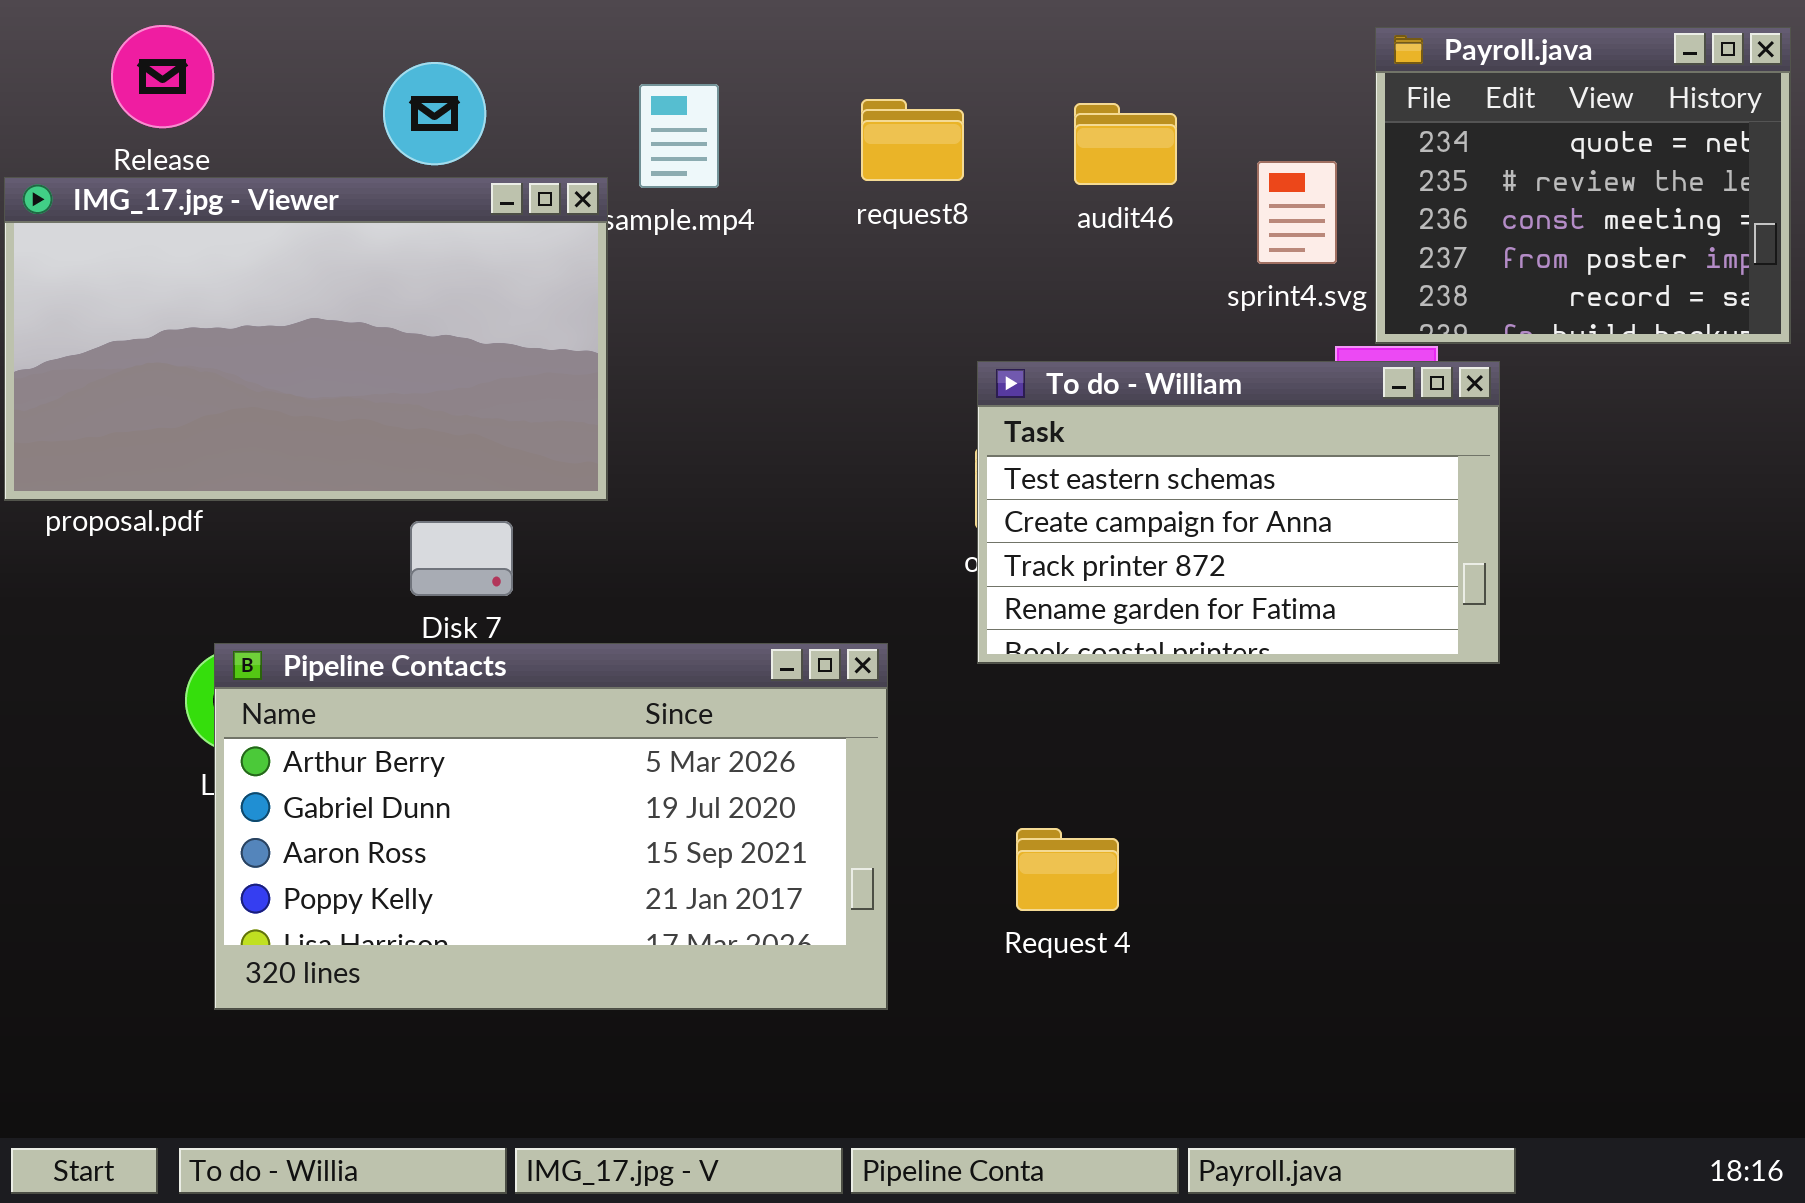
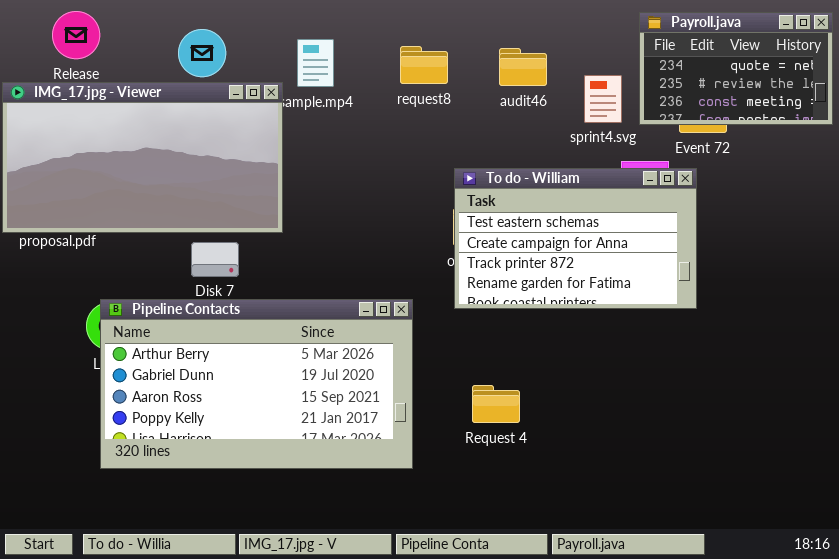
Payroll.java: [1375,27,1791,344] -> [639,12,833,125], resized

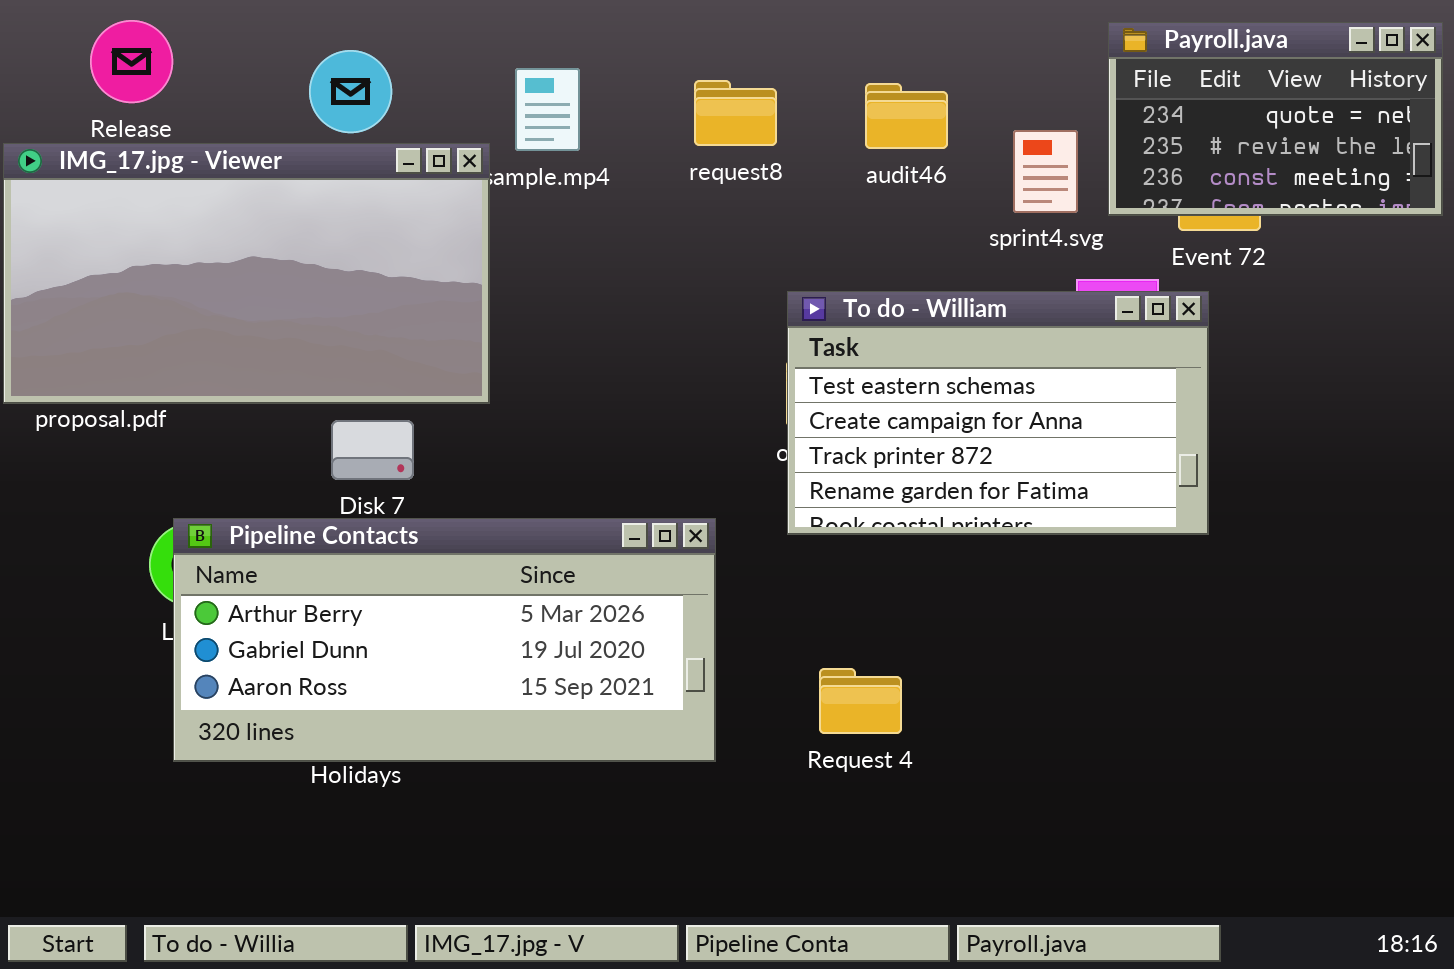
Pipeline Contacts: [100,299,413,469] -> [173,518,716,762], resized

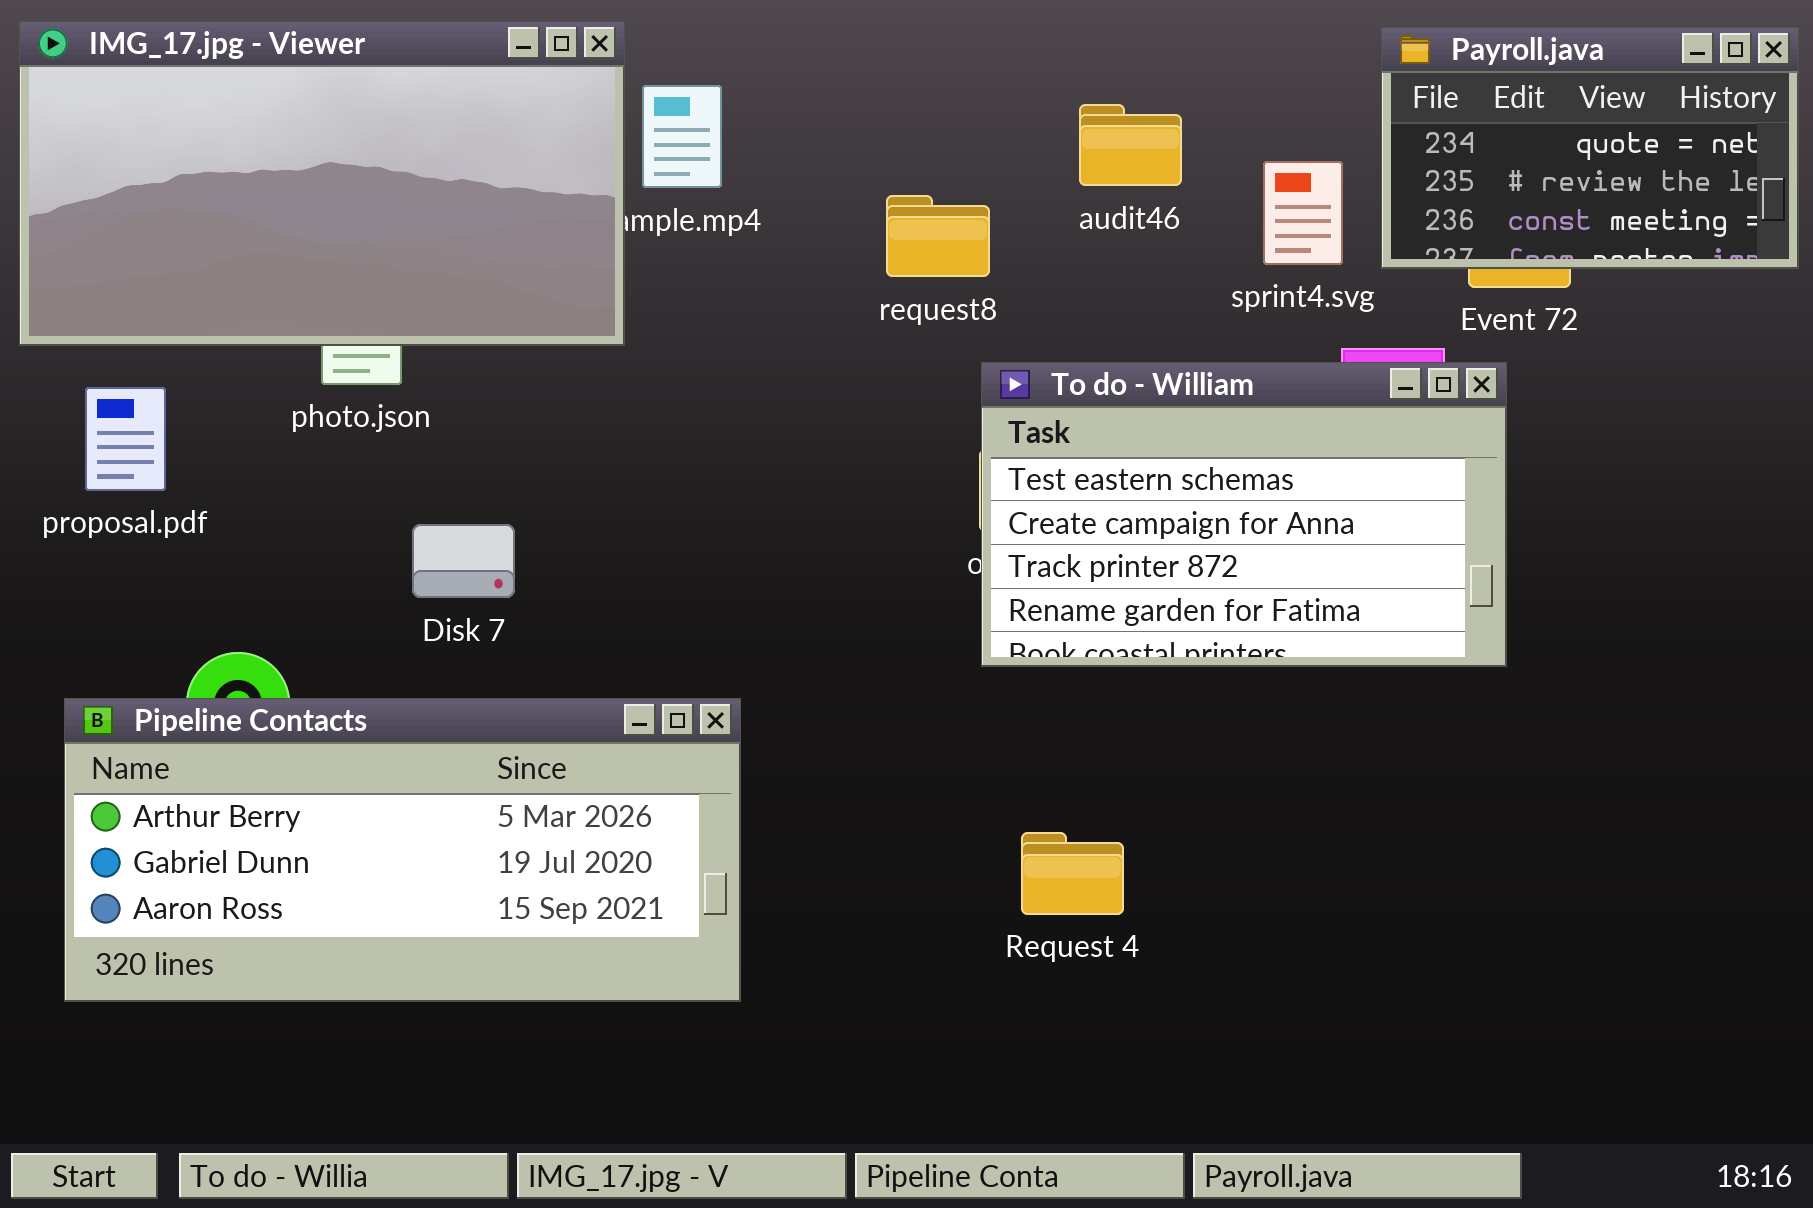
request8: [694,80,777,146] -> [886,195,990,277], moved
IMG_17.jpg - Viewer: [3,143,490,404] -> [19,21,625,346], moved
Pipeline Contacts: [173,518,716,762] -> [64,698,741,1002], moved

